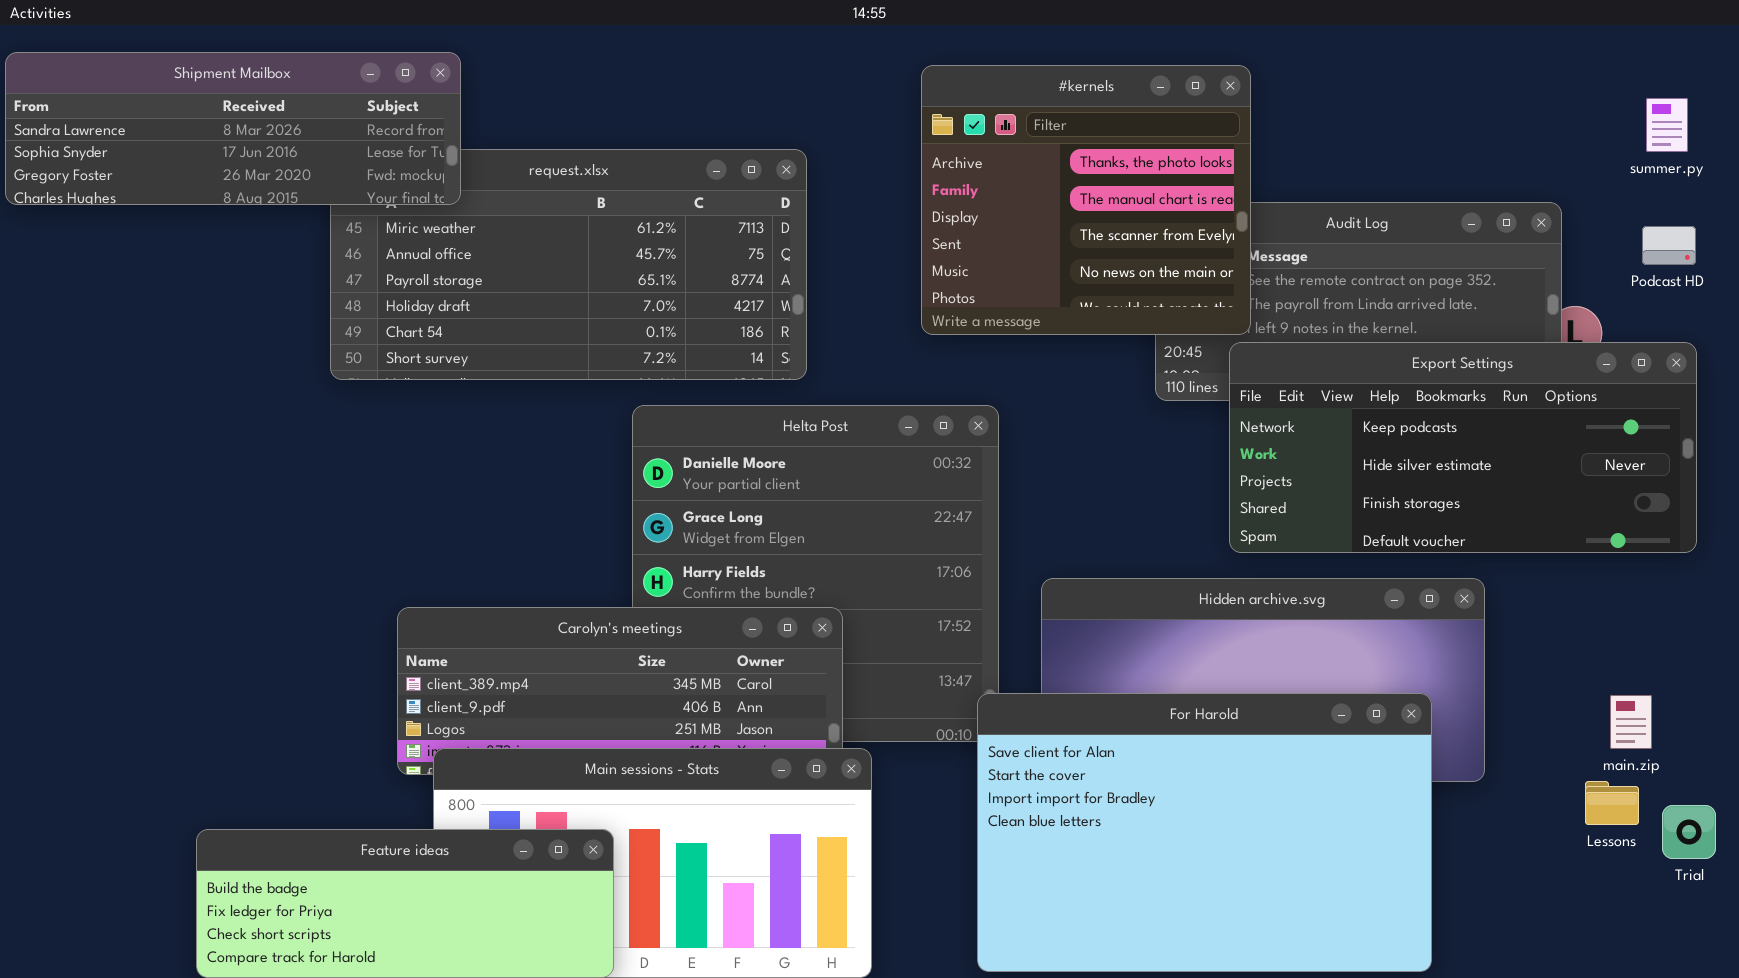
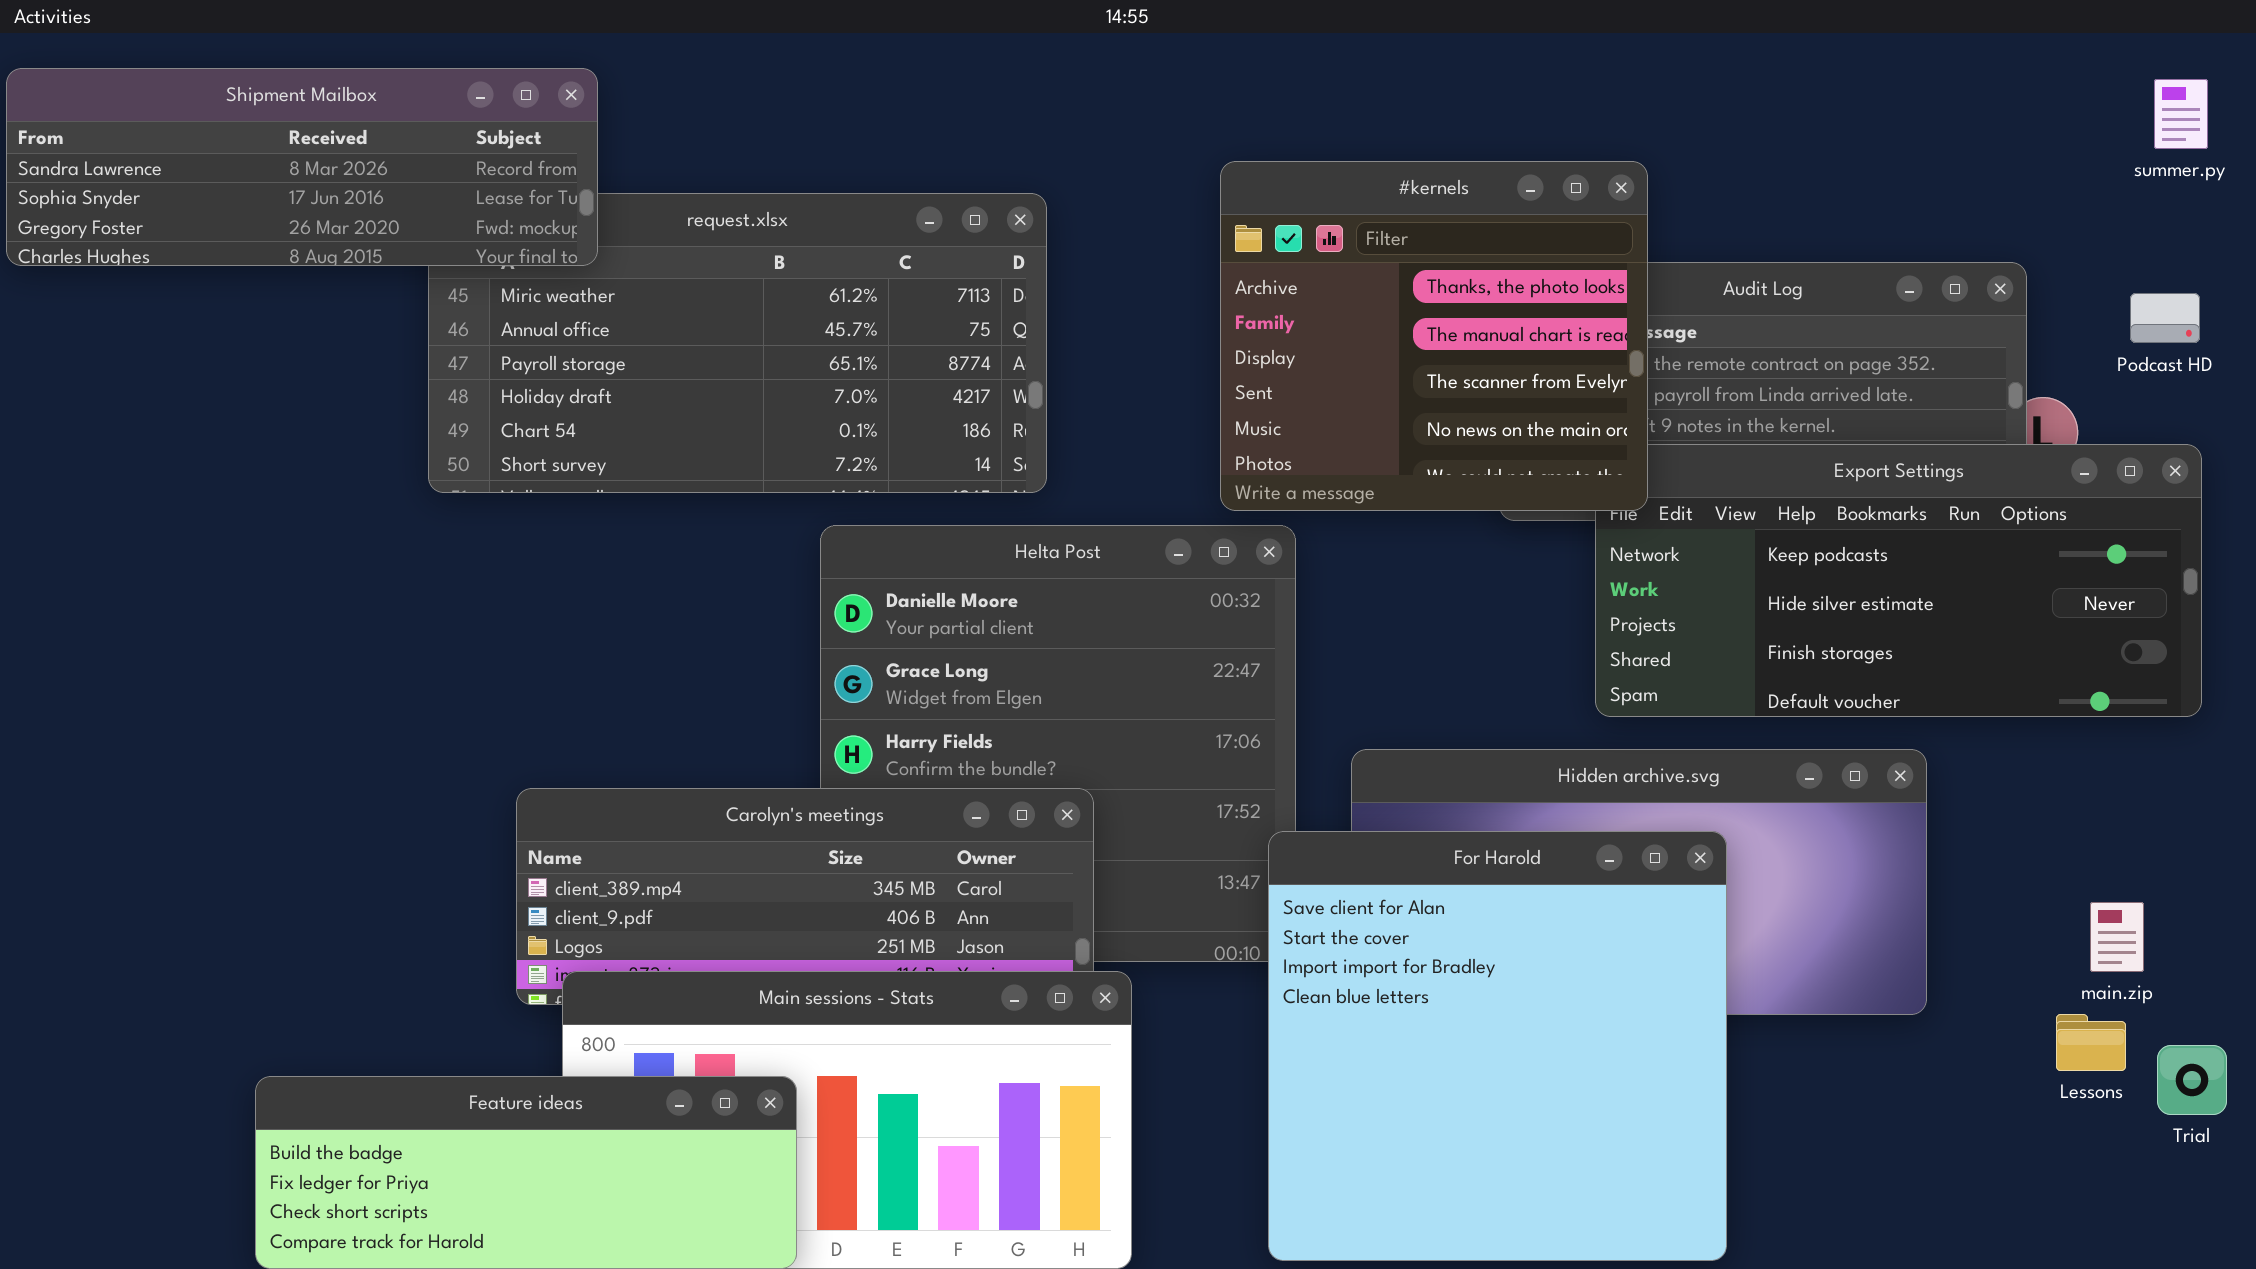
#kernels: [921,65,1251,335] -> [1220,161,1648,511], moved
summer.py: [1646,98,1688,152] -> [2154,79,2208,149], moved
For Harold: [977,693,1432,972] -> [1268,831,1727,1261], resized

